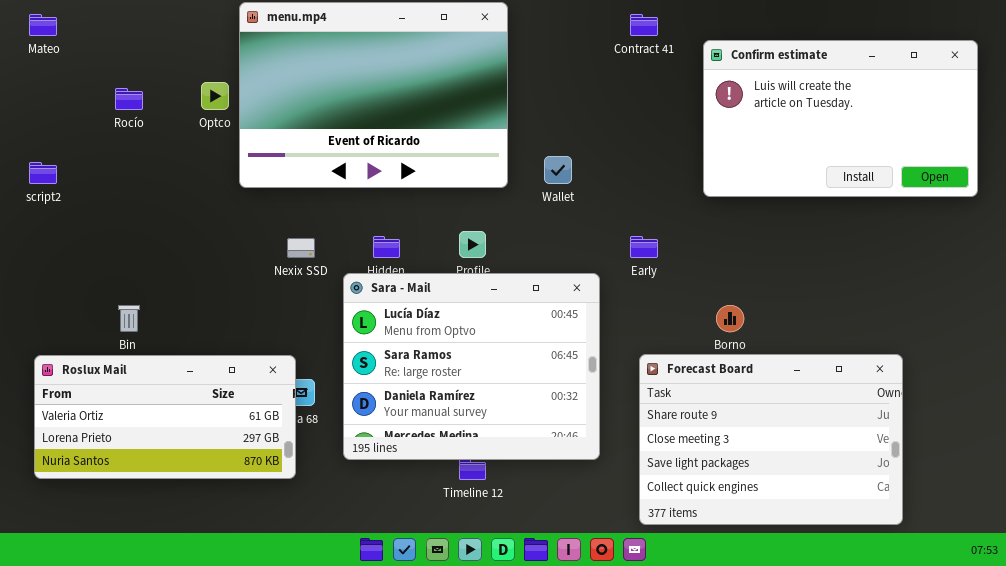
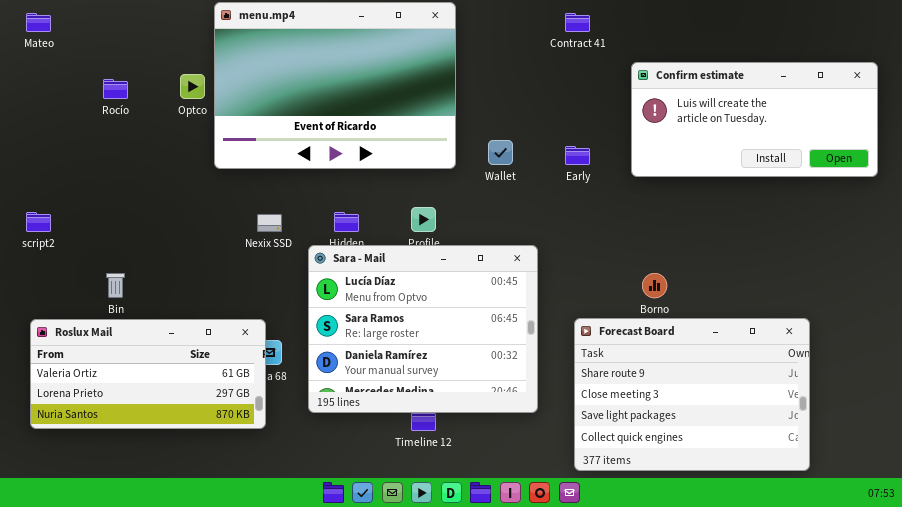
Confirm estimate: [703,40,978,197] -> [631,62,878,177], resized
script2: [29,162,57,184] -> [26,212,51,232], moved
Early: [630,236,658,258] -> [565,146,590,165], moved

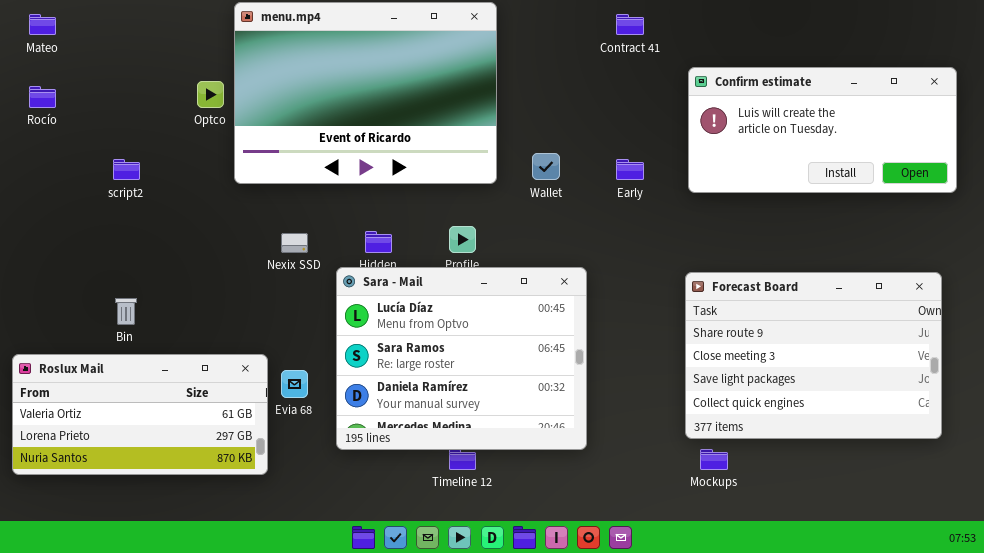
Rocío: [103,79,128,99] -> [29,86,56,108], moved
script2: [26,212,51,232] -> [113,159,140,180], moved
Forecast Board: [574,318,810,471] -> [685,272,942,439], moved
Roslux Mail: [30,319,266,429] -> [12,354,268,475], moved

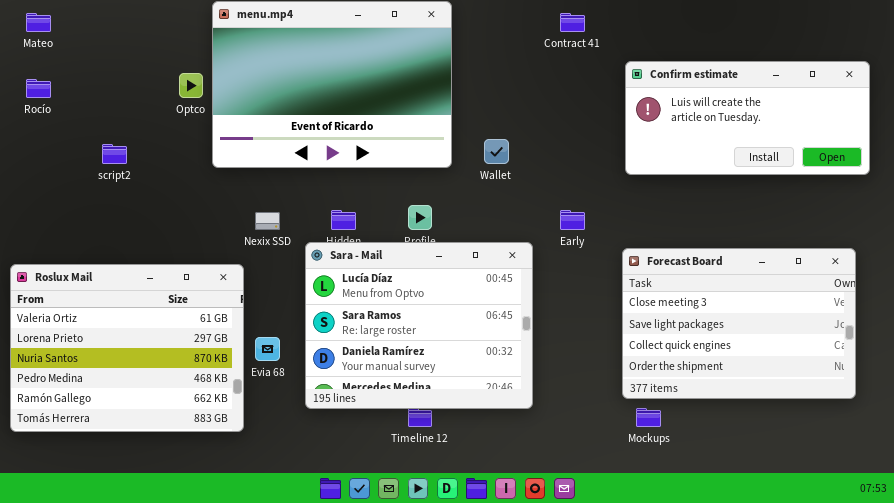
Early: [616,159,644,180] -> [560,210,585,230], moved
Forecast Board: [685,272,942,439] -> [622,248,856,399], scrolled down 1 row
Roslux Mail: [12,354,268,475] -> [10,264,244,432], resized

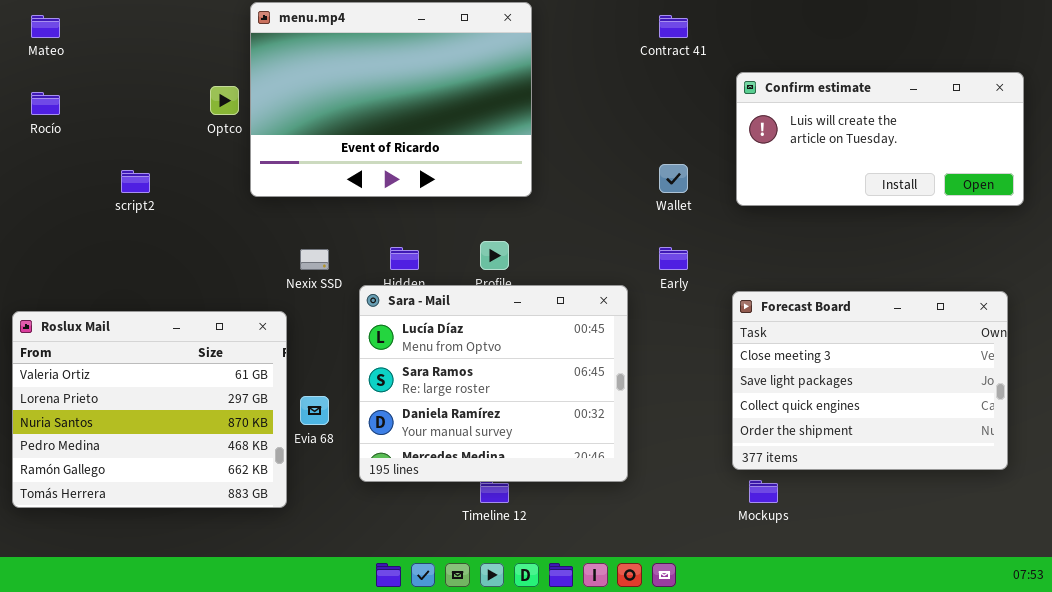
Wallet: [484,139,509,164] -> [659,164,688,193], moved

